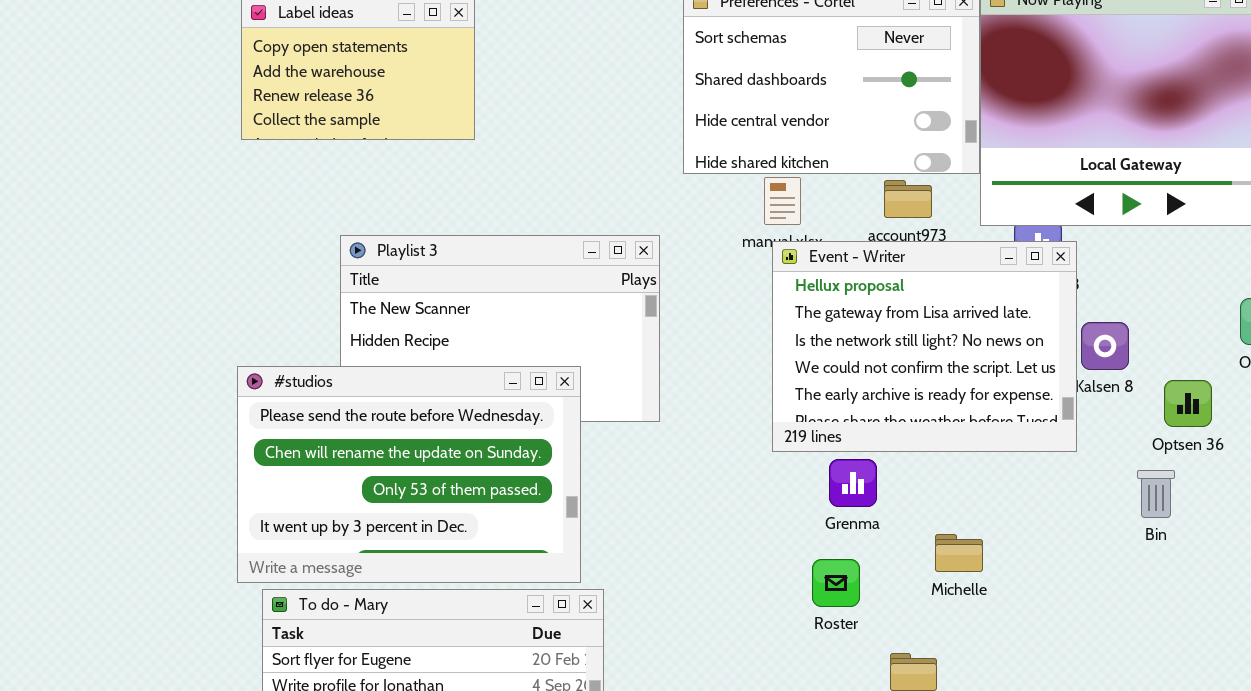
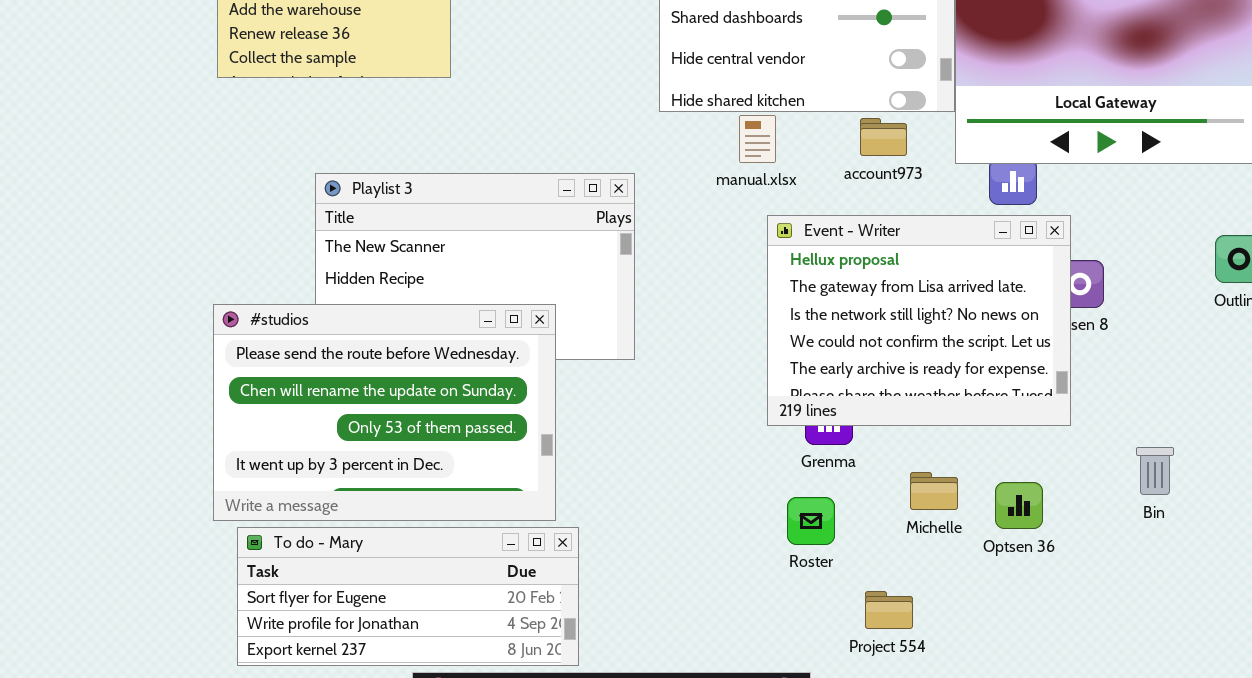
Event - Writer: [772,241,1077,452] -> [767,215,1071,426], moved
Optsen 36: [1164,380,1212,427] -> [995,482,1043,529], moved
Bin: [1137,470,1175,518] -> [1136,447,1174,495], moved

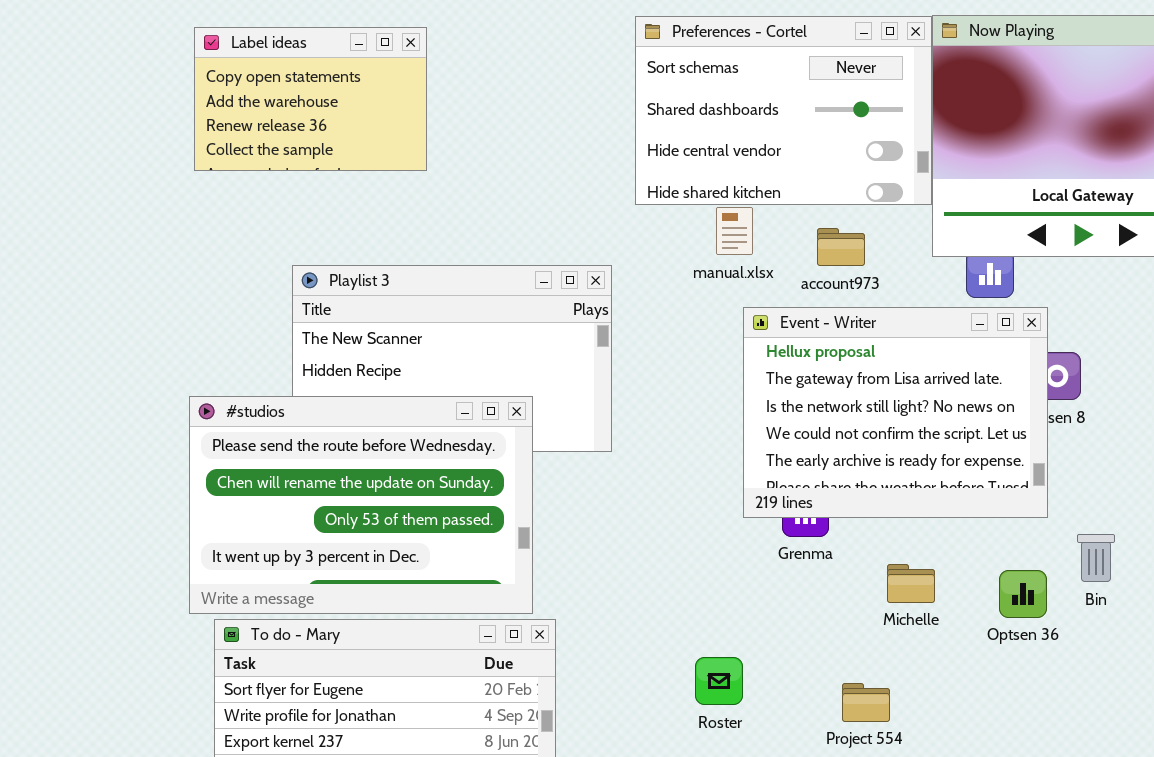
account973: [860,118,907,156] -> [817,228,865,266], moved
Bin: [1136,447,1174,495] -> [1077,534,1115,582], moved
Optsen 36: [995,482,1043,529] -> [999,570,1047,618], moved
Roster: [787,497,835,545] -> [695,657,743,705], moved

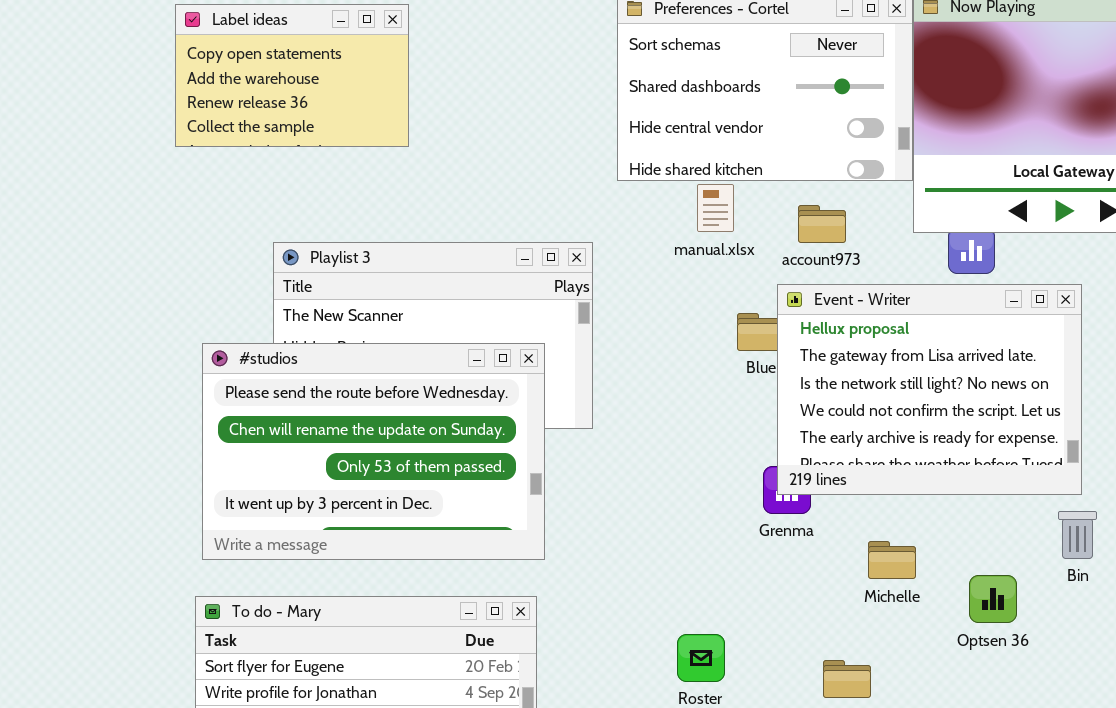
Event - Writer: [743,307,1048,518] -> [777,284,1082,495], moved
#studios: [189,396,533,614] -> [202,343,545,560], moved
Optsen 36: [999,570,1047,618] -> [969,575,1017,623], moved

